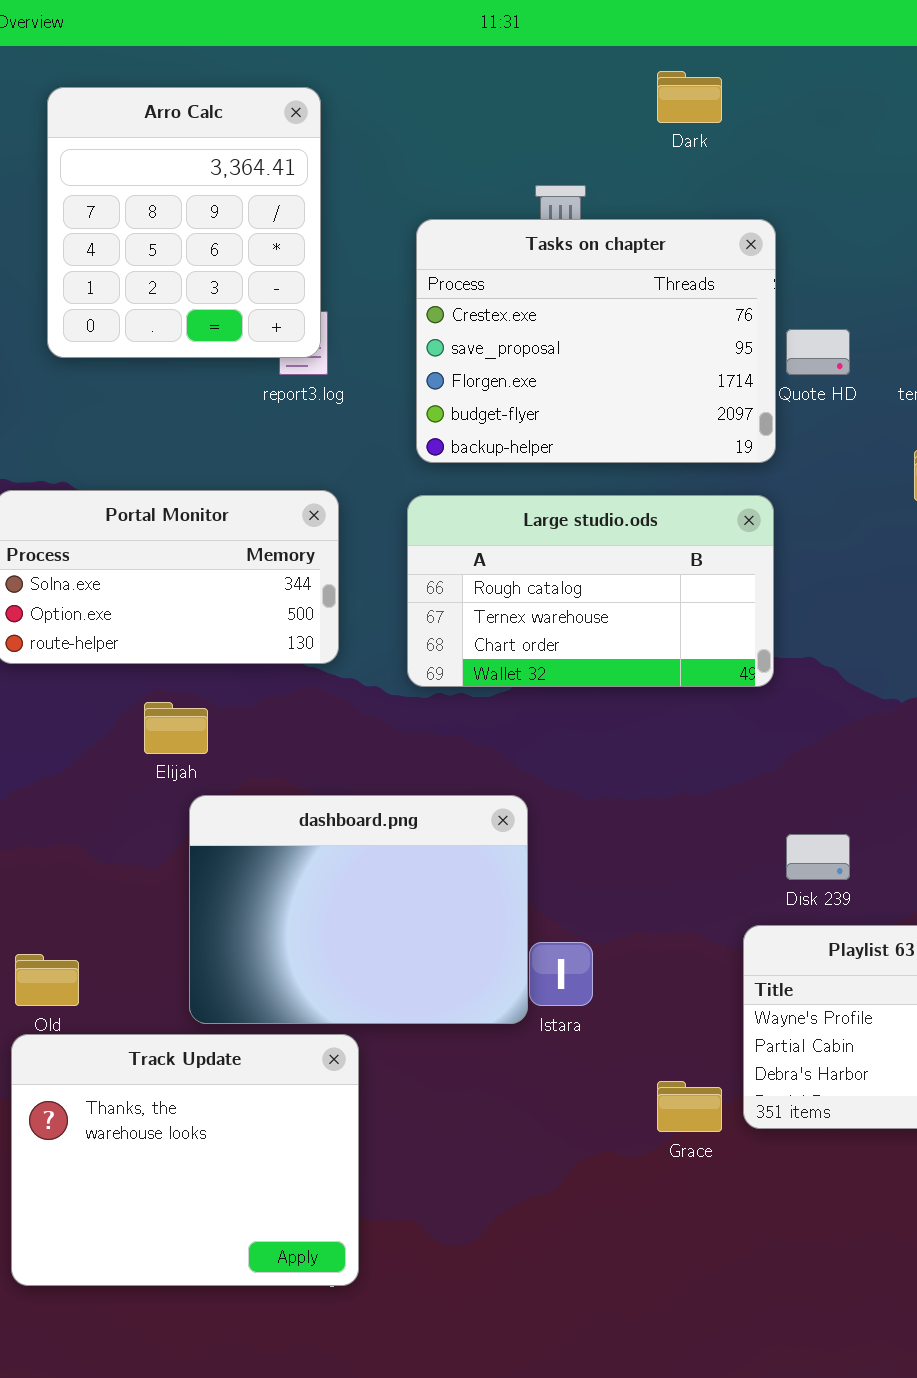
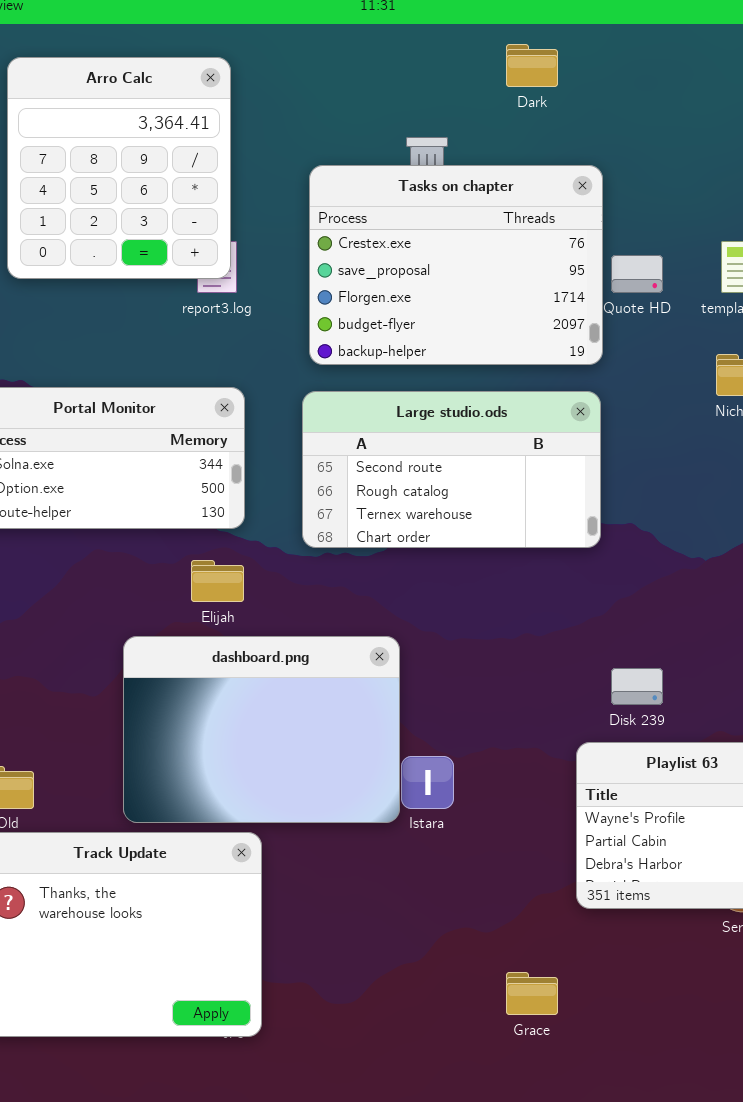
Large studio.ods: [407,495,774,687] -> [302,391,601,548], scrolled up 1 row
Elijah: [144,702,208,754] -> [191,560,244,602], moved
Grace: [657,1081,722,1132] -> [506,972,558,1015], moved

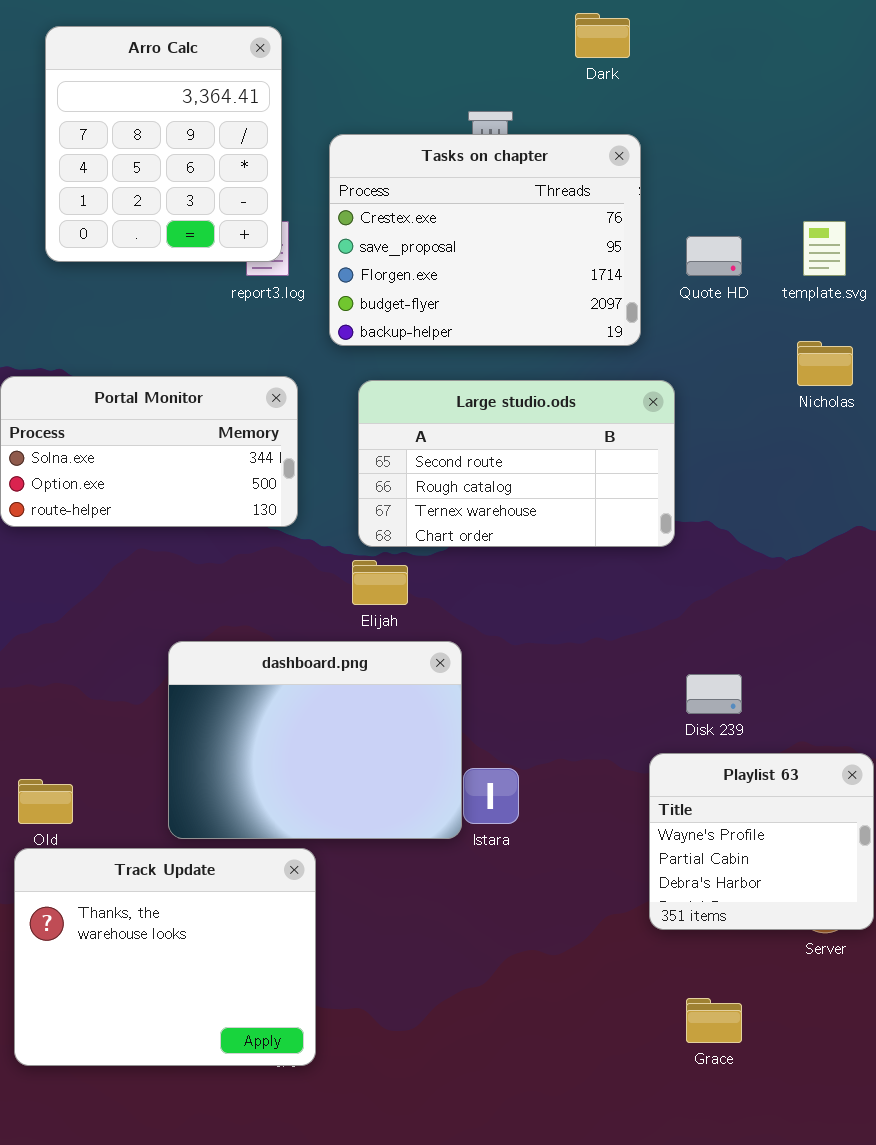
Tasks on chapter: [309,165,603,365] -> [329,134,641,346], moved
Elijah: [191,560,244,602] -> [352,560,408,605], moved
Grace: [506,972,558,1015] -> [686,998,742,1043], moved

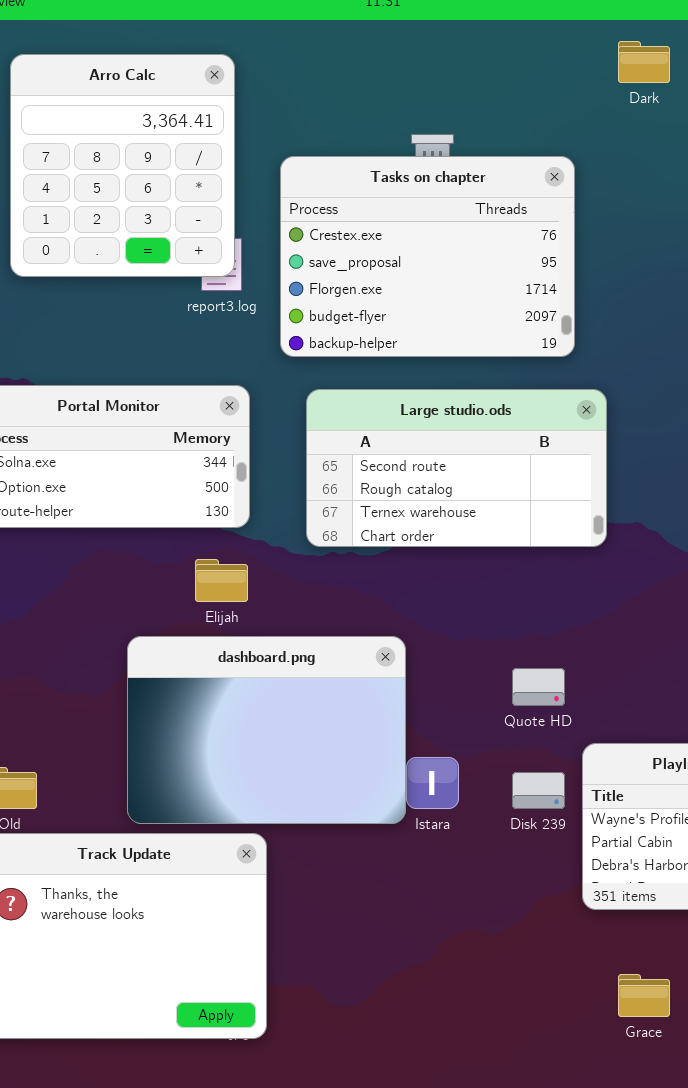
Dark: [575,13,630,58] -> [618,41,670,83], moved
Quote HD: [686,236,742,276] -> [512,668,565,706], moved
Elijah: [352,560,408,605] -> [195,559,248,602], moved
Disk 239: [686,674,742,714] -> [512,772,565,809], moved

